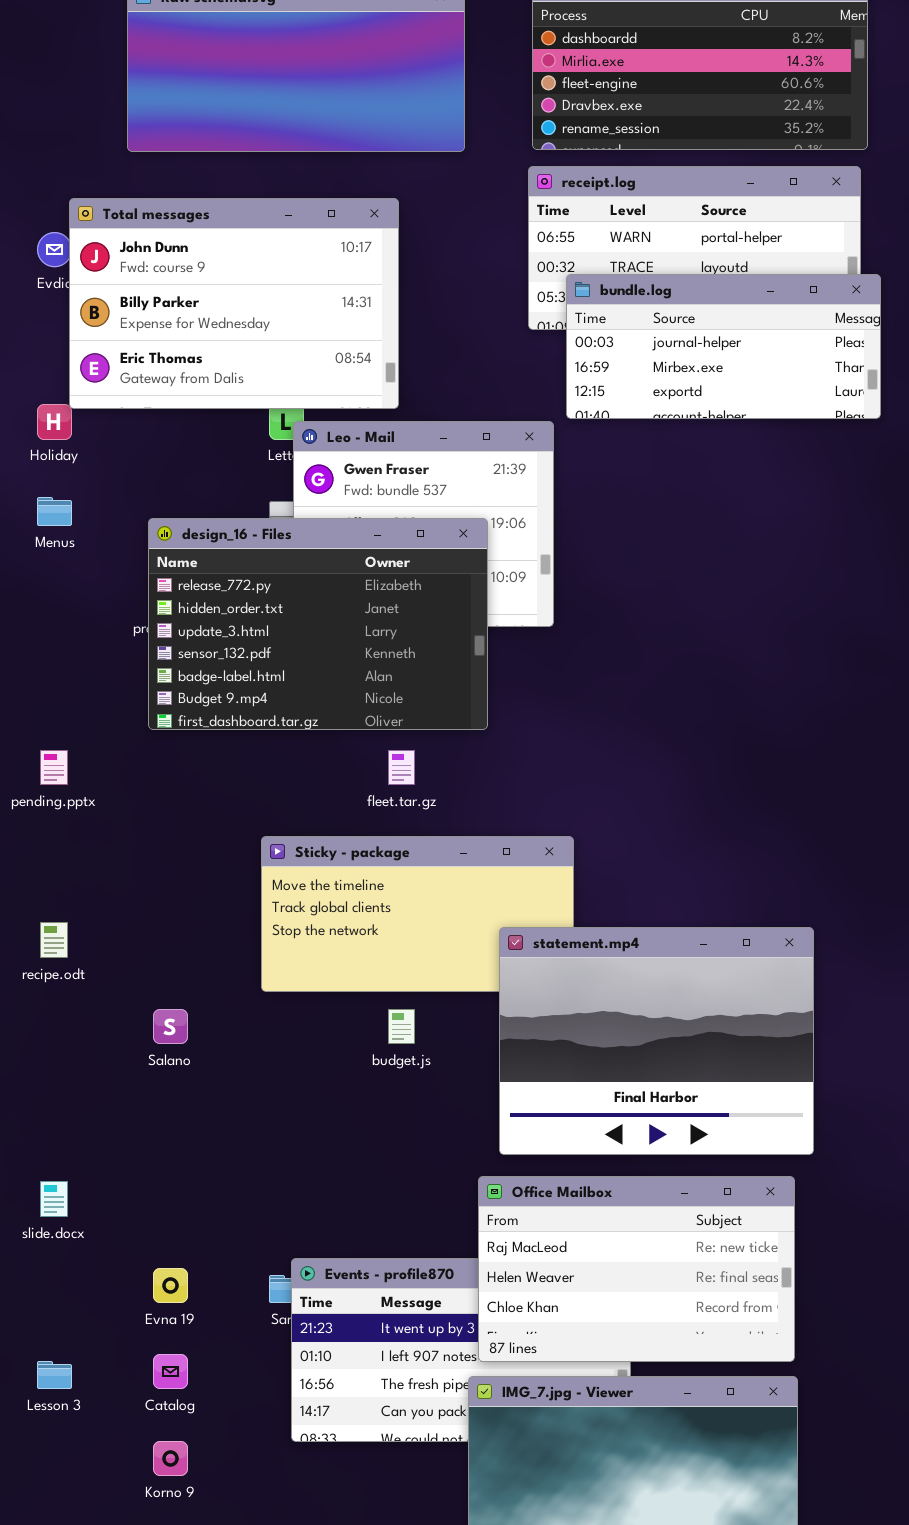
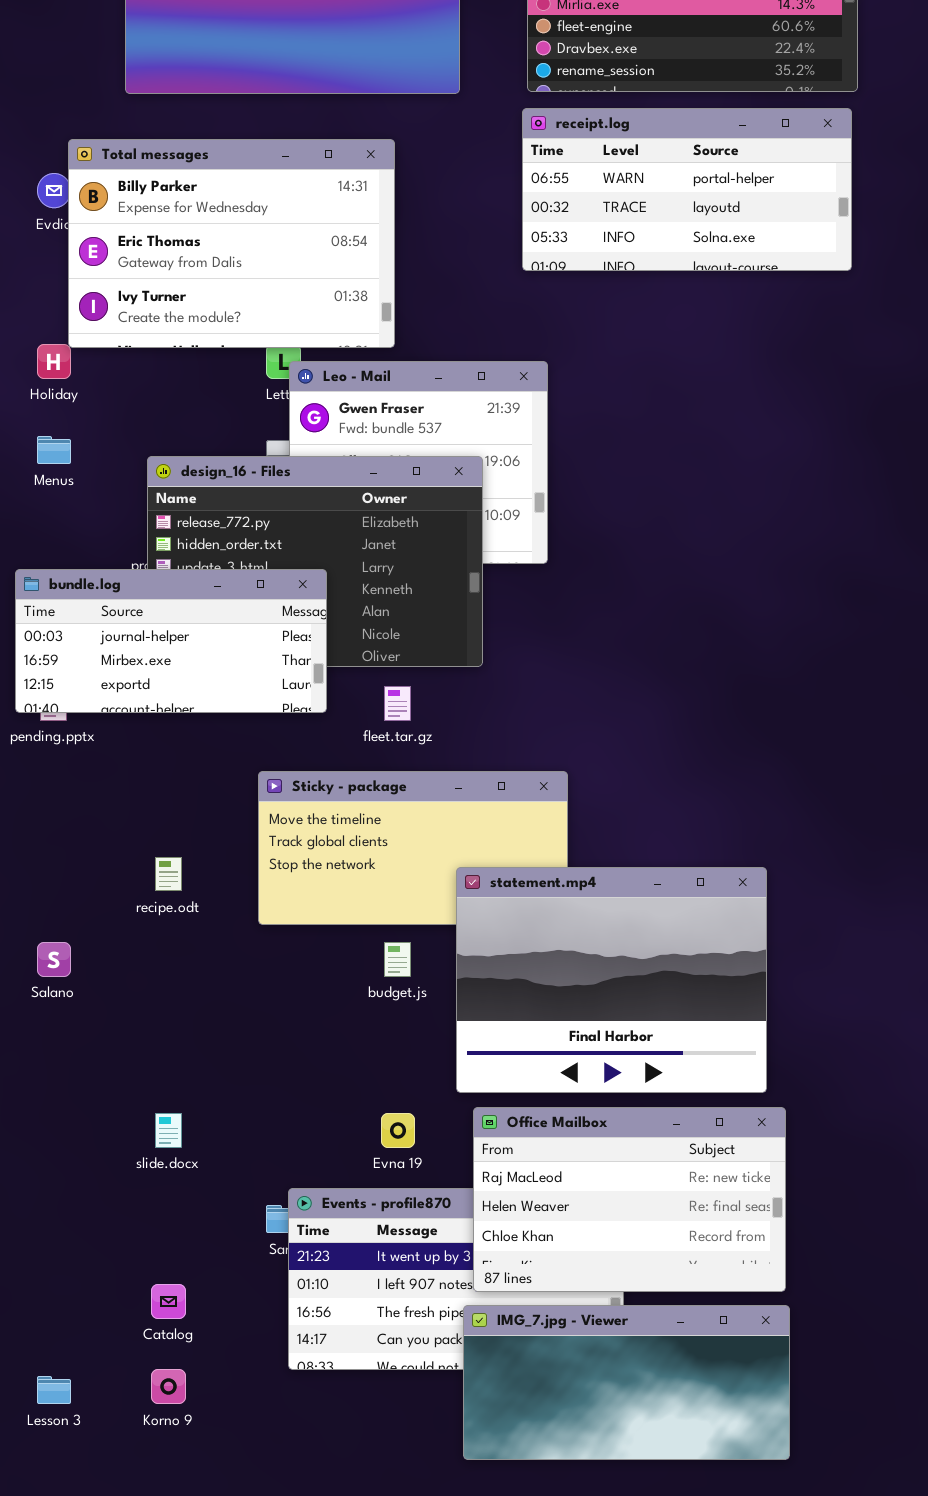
Total messages: [69,198,399,409] -> [68,139,395,348], scrolled down 1 row
bundle.log: [566,274,881,419] -> [15,569,327,713], moved
recipe.odt: [40,922,68,958] -> [155,857,182,891], moved
statement.mp4: [499,927,814,1155] -> [456,867,767,1093], moved
Salano: [153,1009,188,1044] -> [37,942,71,977], moved
slide.docx: [40,1181,68,1217] -> [155,1113,182,1148], moved
Evna 19: [153,1268,188,1303] -> [381,1113,415,1148], moved
Lesson 3: [37,1361,72,1389] -> [37,1376,71,1404], moved

